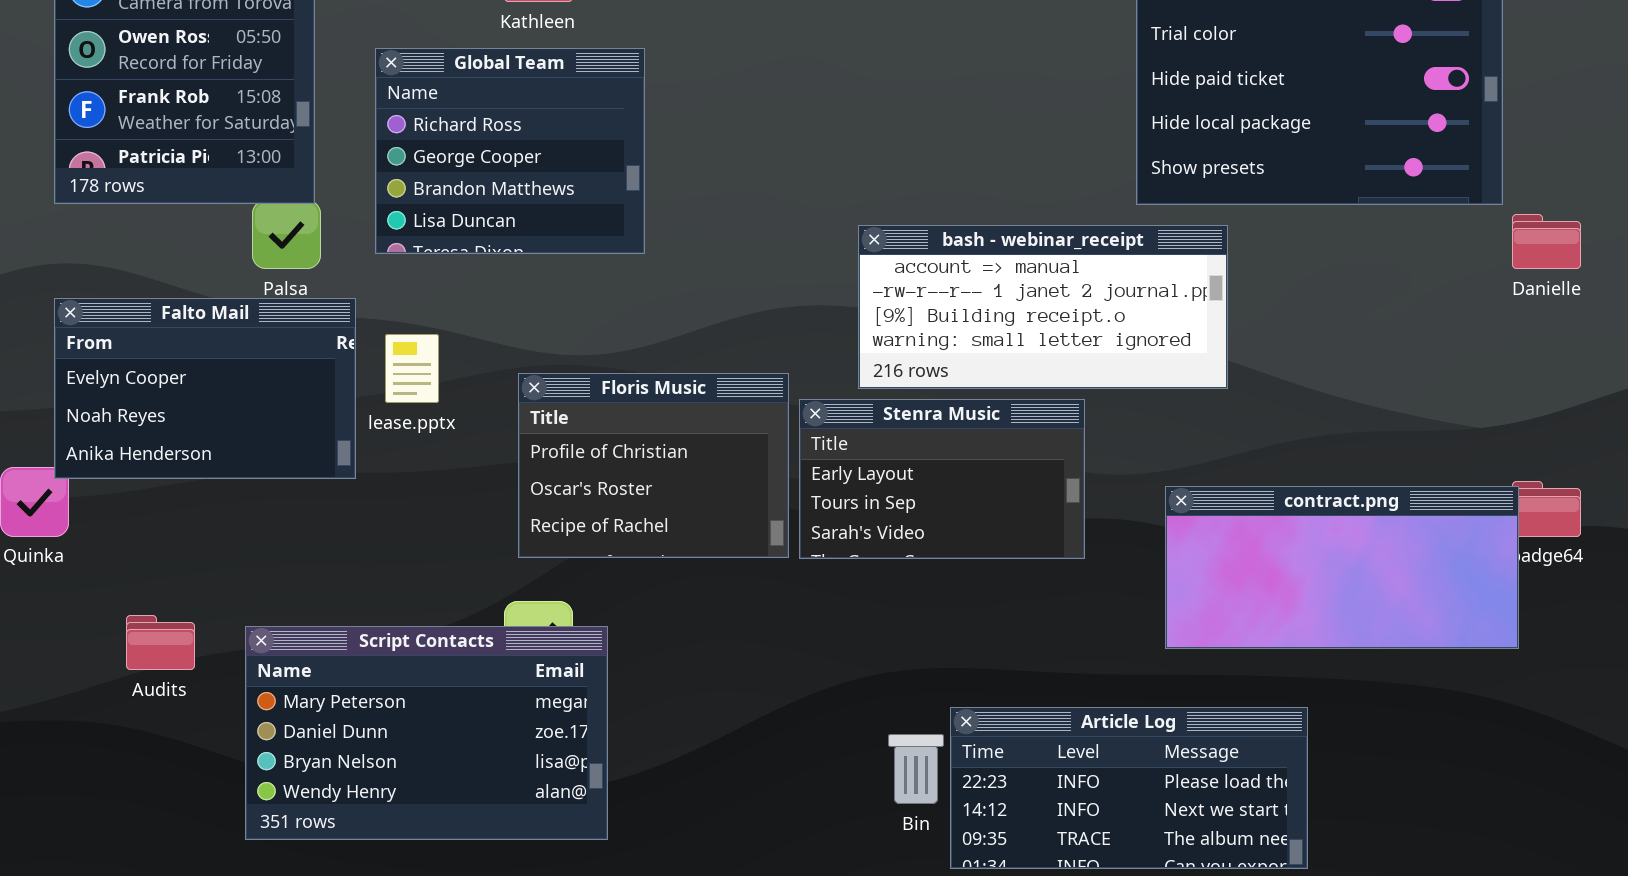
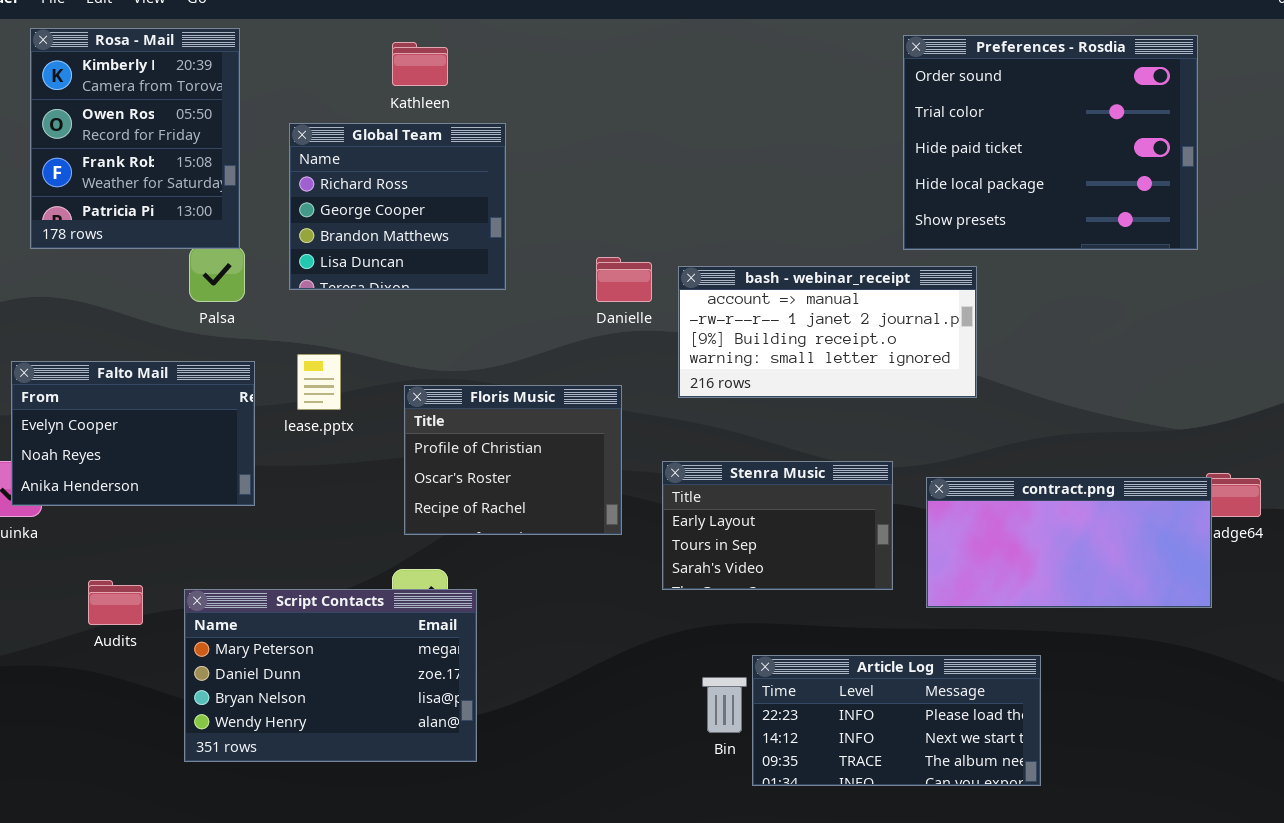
Danielle: [1512,214,1581,269] -> [596,257,652,302], moved
Falto Mail: [54,298,356,479] -> [11,361,255,506], moved
Stenra Music: [799,399,1085,559] -> [662,461,893,590], moved

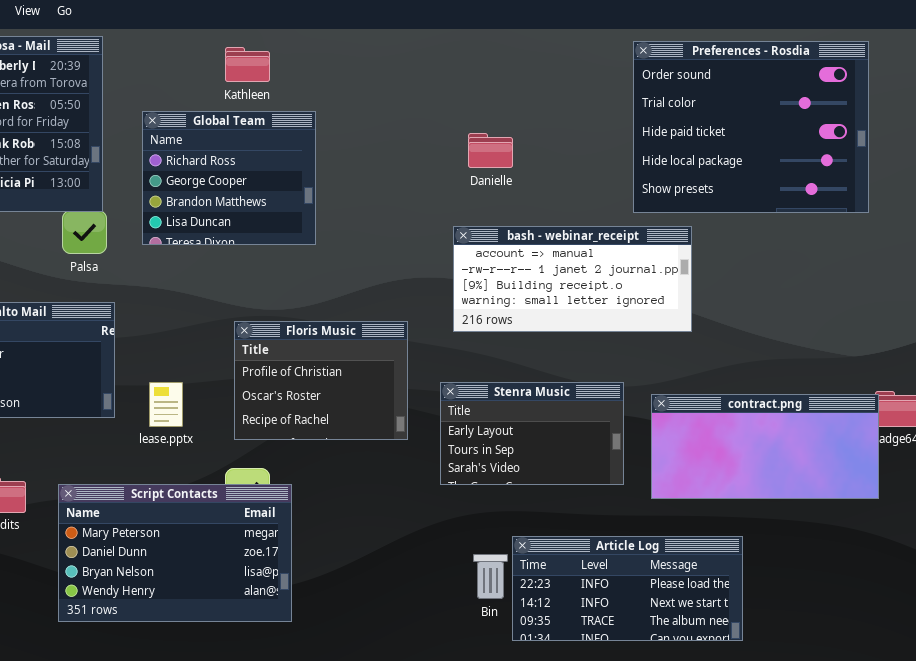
Danielle: [596,257,652,302] -> [468,133,513,168], moved
lease.pptx: [297,354,341,410] -> [149,382,183,427], moved

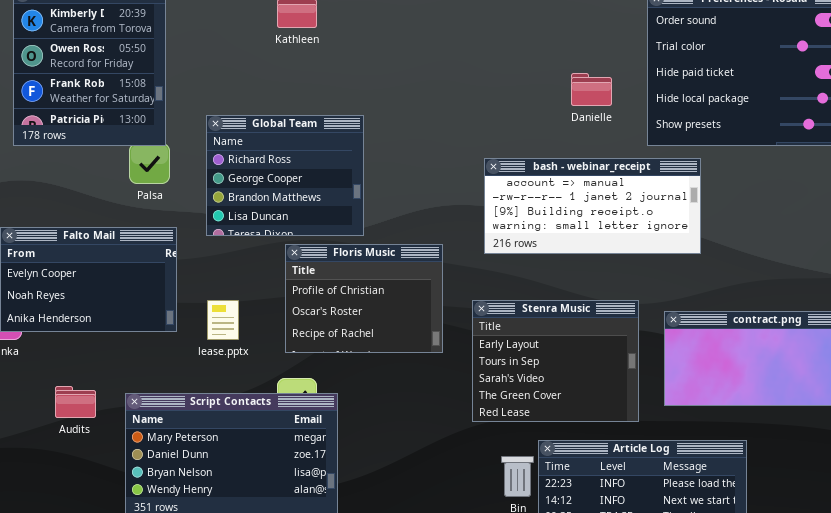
Global Team: [142,111,316,245] -> [206,115,364,236], moved
Danielle: [468,133,513,168] -> [571,73,612,106], moved
Stenra Music: [440,382,624,485] -> [472,300,639,422], resized

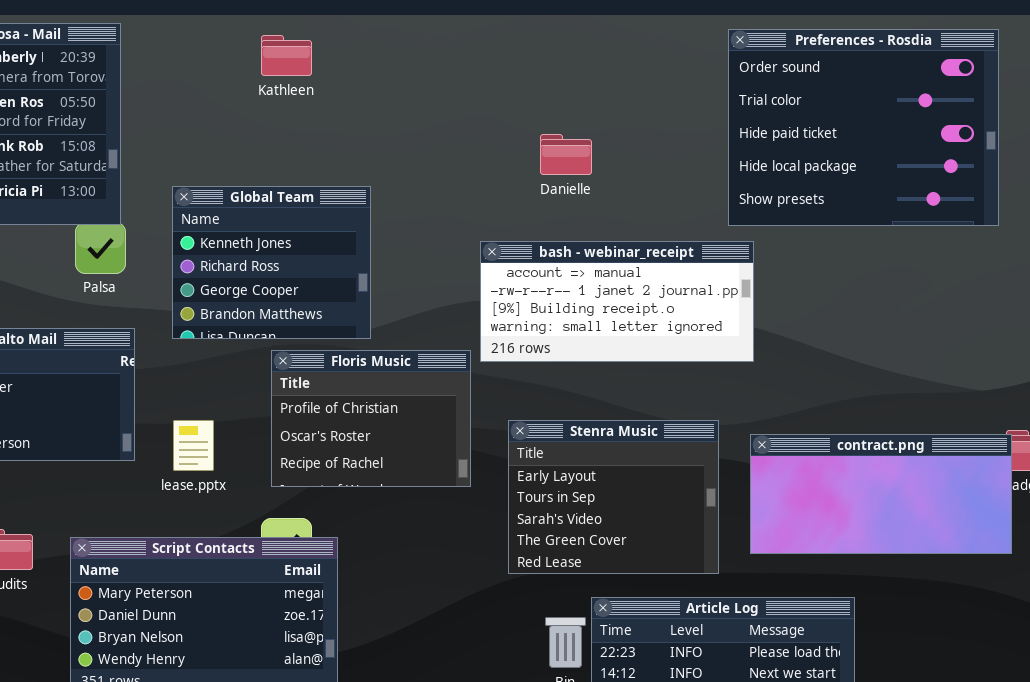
Danielle: [571,73,612,106] -> [540,134,592,175], moved
Global Team: [206,115,364,236] -> [172,186,371,339], scrolled up 1 row
bash - webinar_receipt: [484,158,701,254] -> [480,241,754,362], moved

